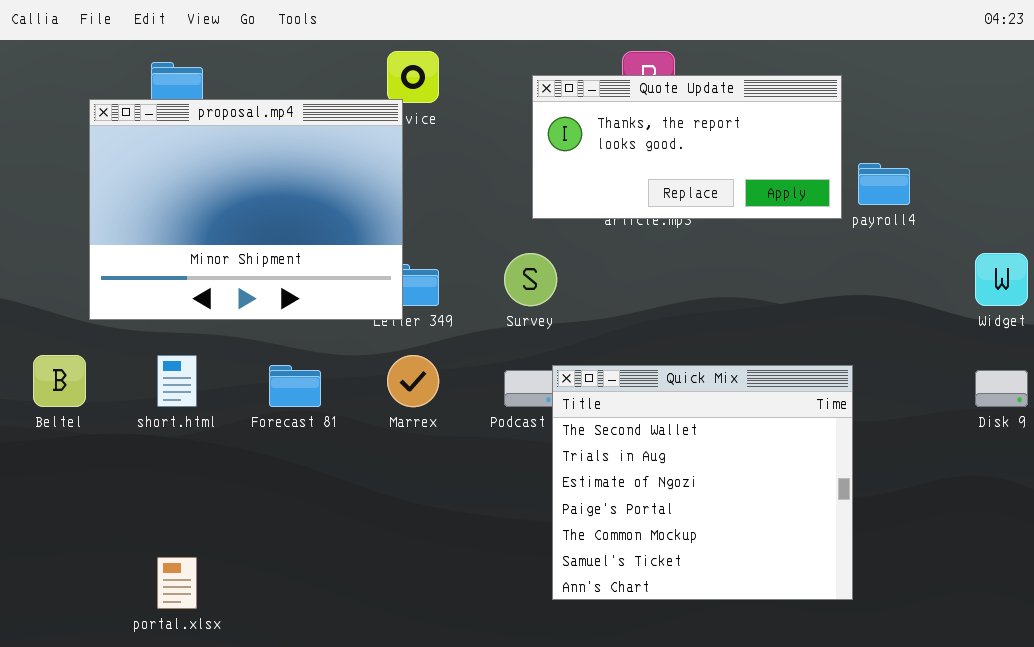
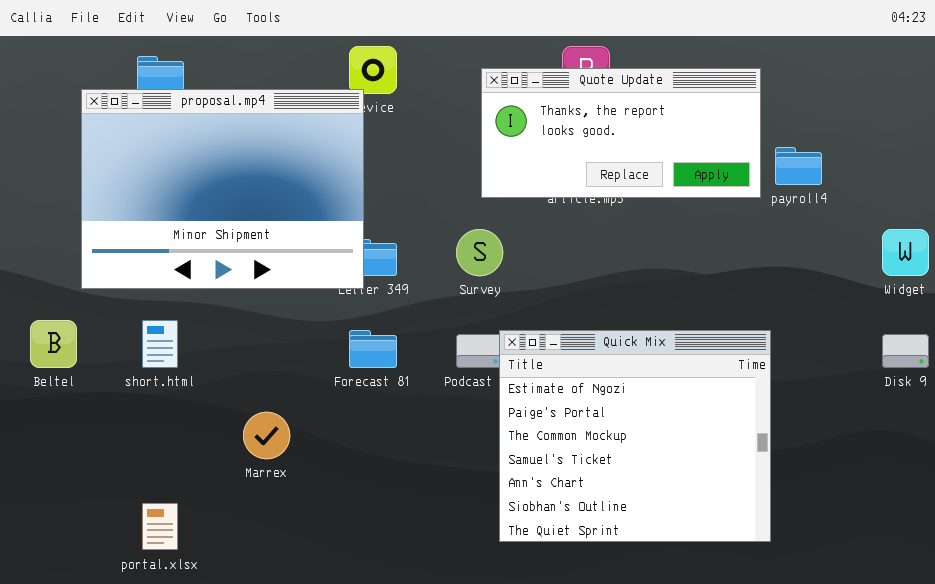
Marrex: [387,355,439,407] -> [243,412,290,459], moved
Forecast 81: [269,365,321,407] -> [349,330,397,368], moved
Quick Mix: [552,365,853,600] -> [499,330,771,542], scrolled down 2 rows

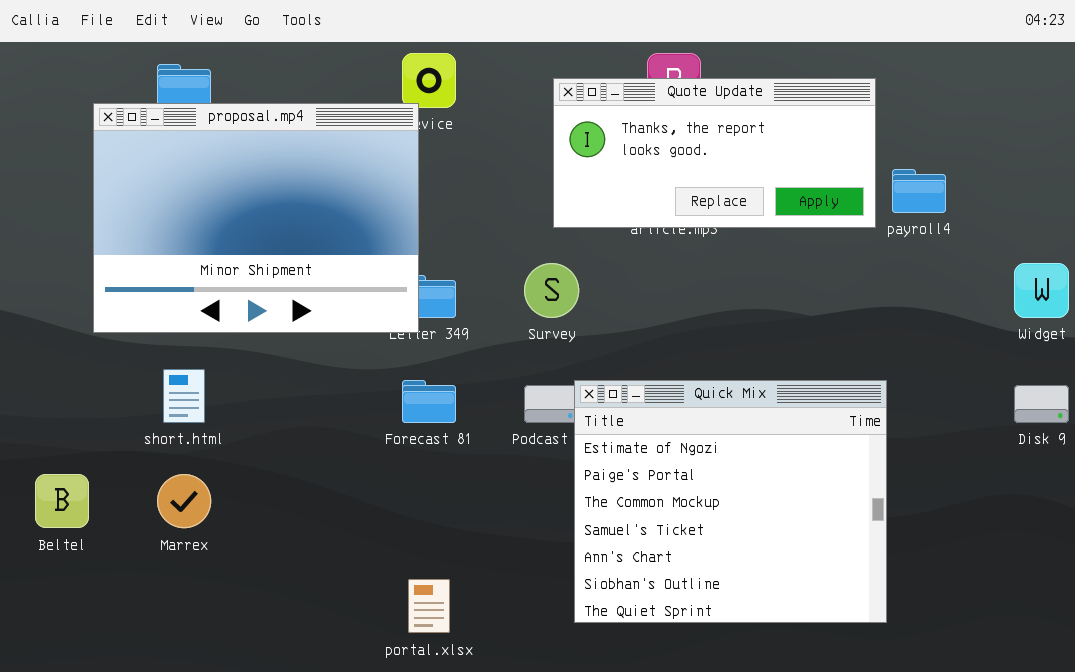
Beltel: [30,320,77,368] -> [35,474,89,528], moved
Marrex: [243,412,290,459] -> [157,474,211,528], moved
portal.xlsx: [142,503,178,550] -> [408,579,450,633], moved

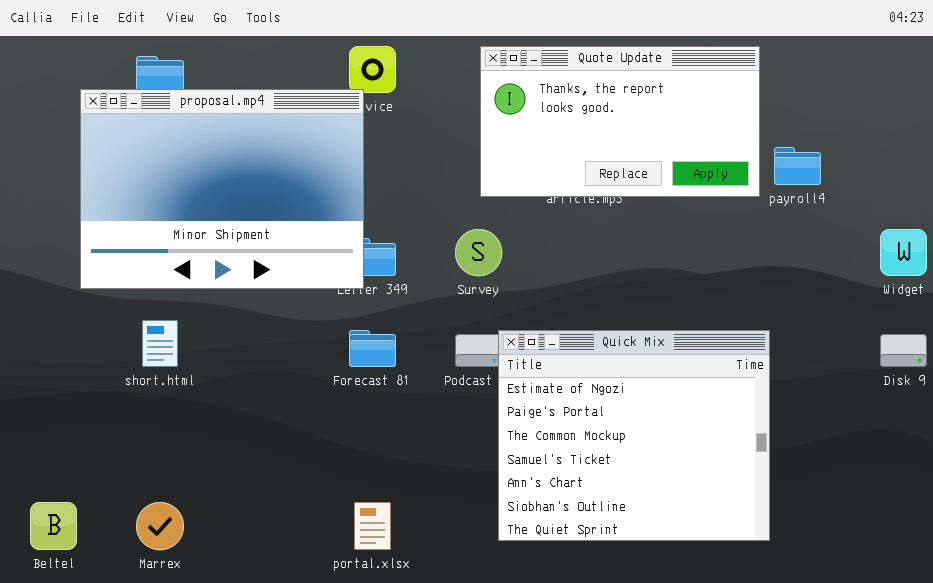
Quote Update: [553,78,876,228] -> [480,46,760,197], resized
Beltel: [35,474,89,528] -> [30,502,77,550], moved
Marrex: [157,474,211,528] -> [136,502,184,550], moved

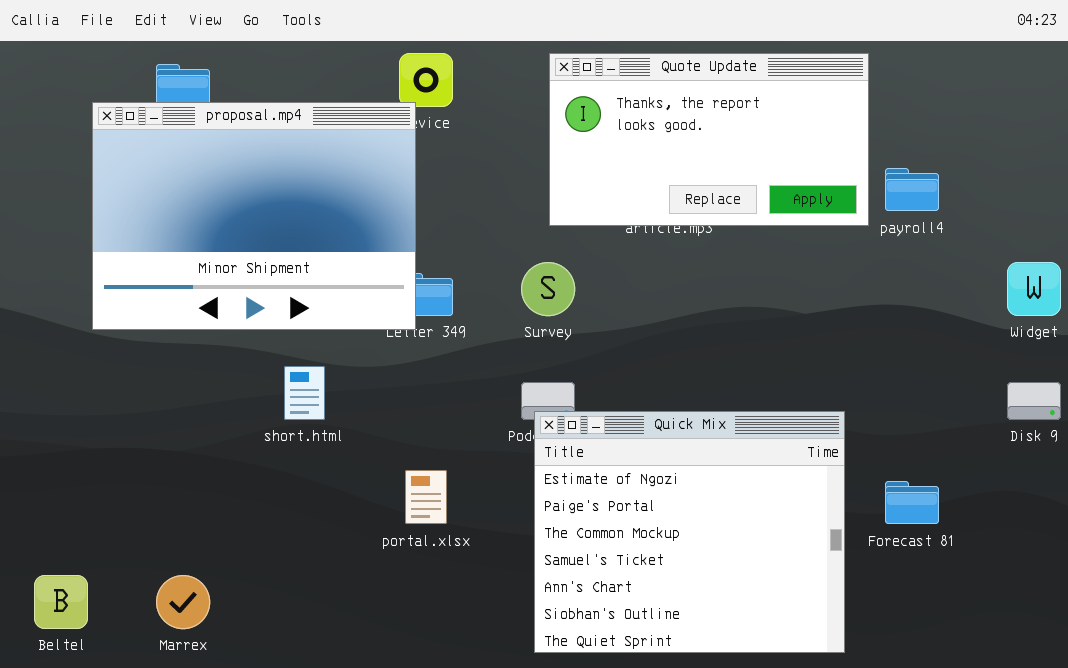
short.html: [142,320,178,367] -> [284,366,325,420], moved
Forecast 81: [349,330,396,367] -> [885,481,939,524], moved
Quick Mix: [498,330,770,541] -> [534,411,845,653], moved
portal.xlsx: [354,502,391,550] -> [405,470,447,524], moved

